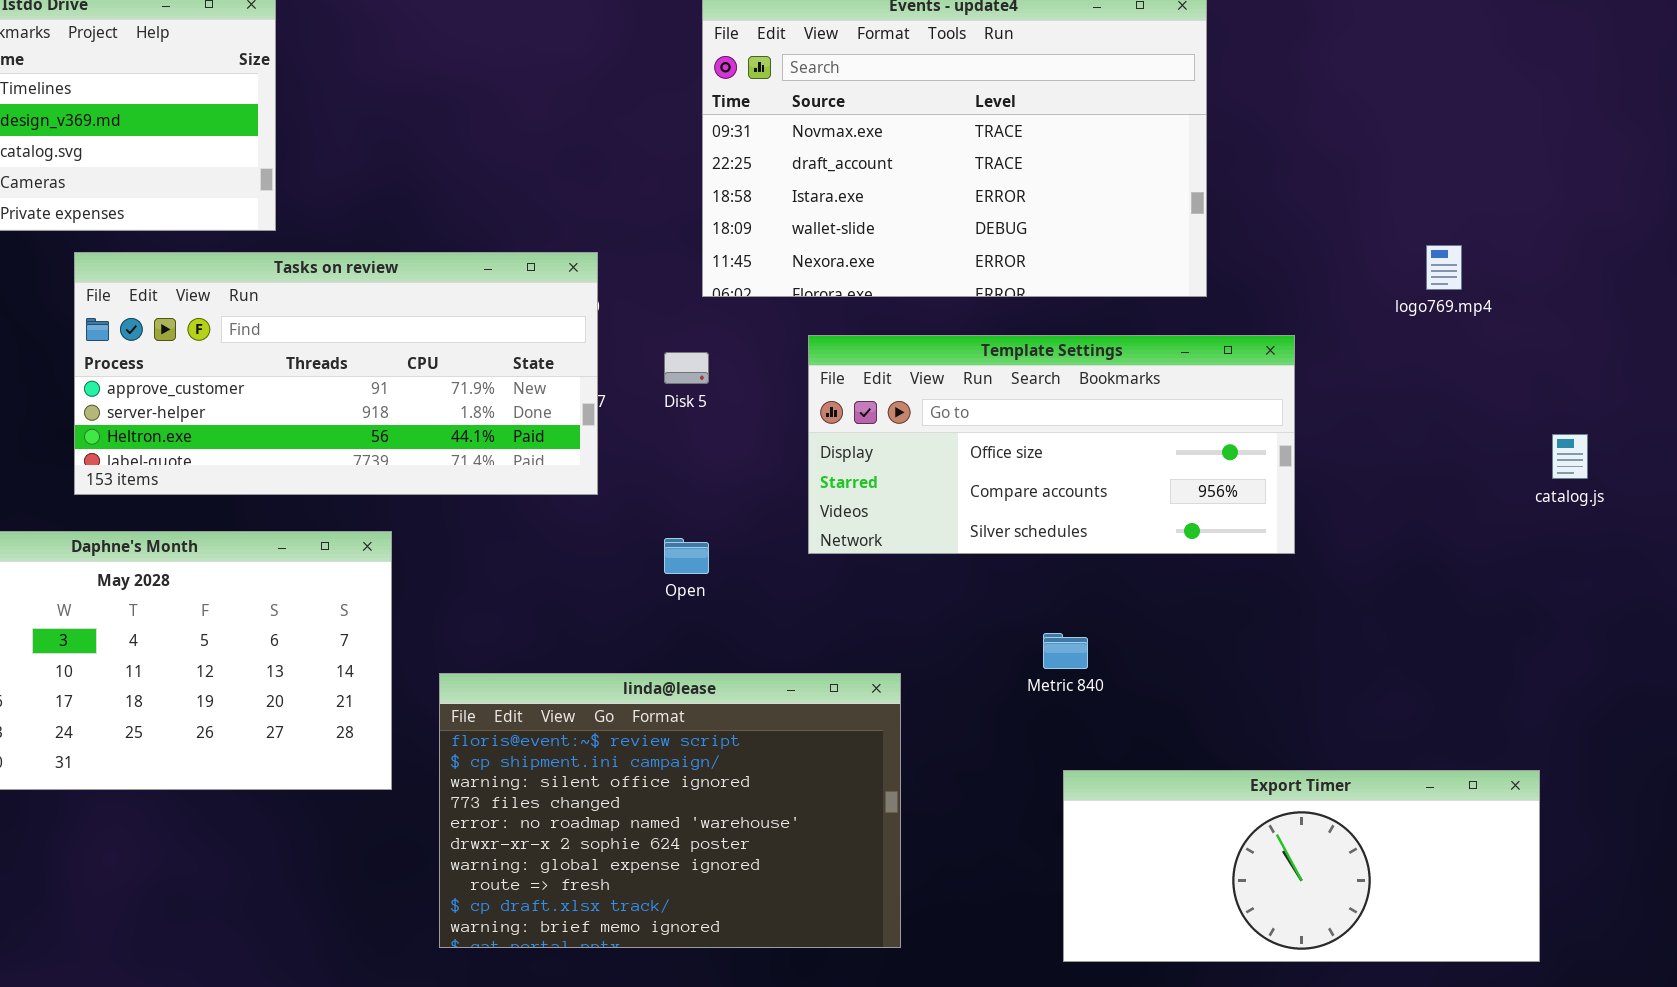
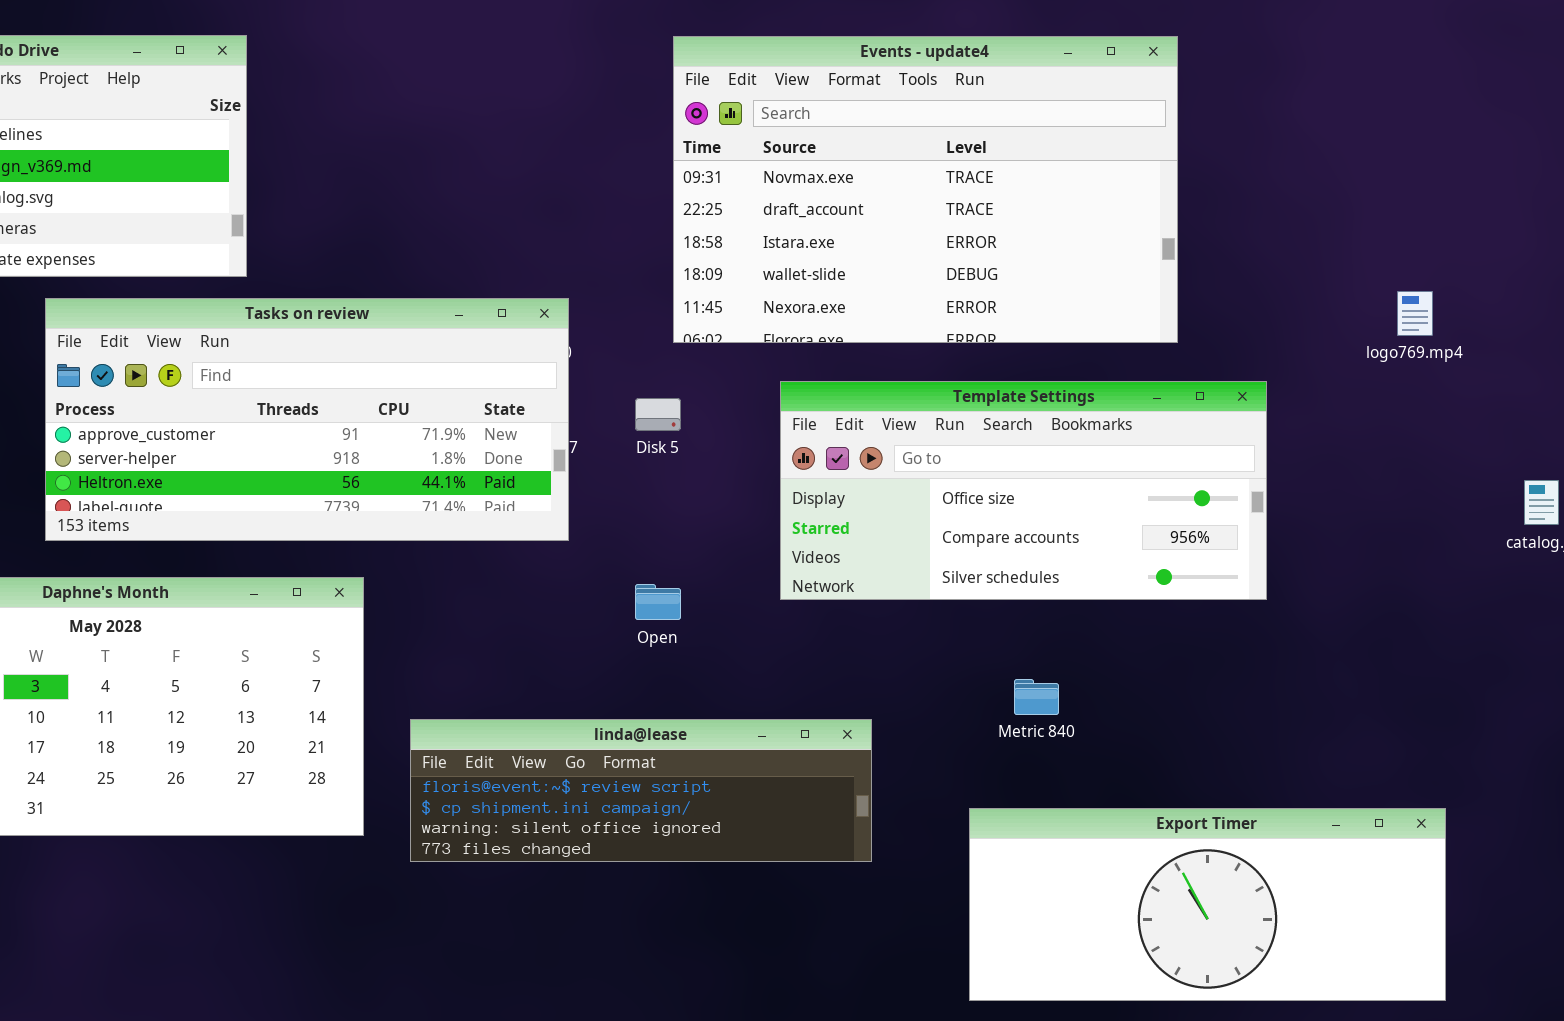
linda@lease: [439,673,901,948] -> [410,719,872,862], resized
Export Timer: [1063,770,1540,962] -> [969,808,1446,1001], moved

